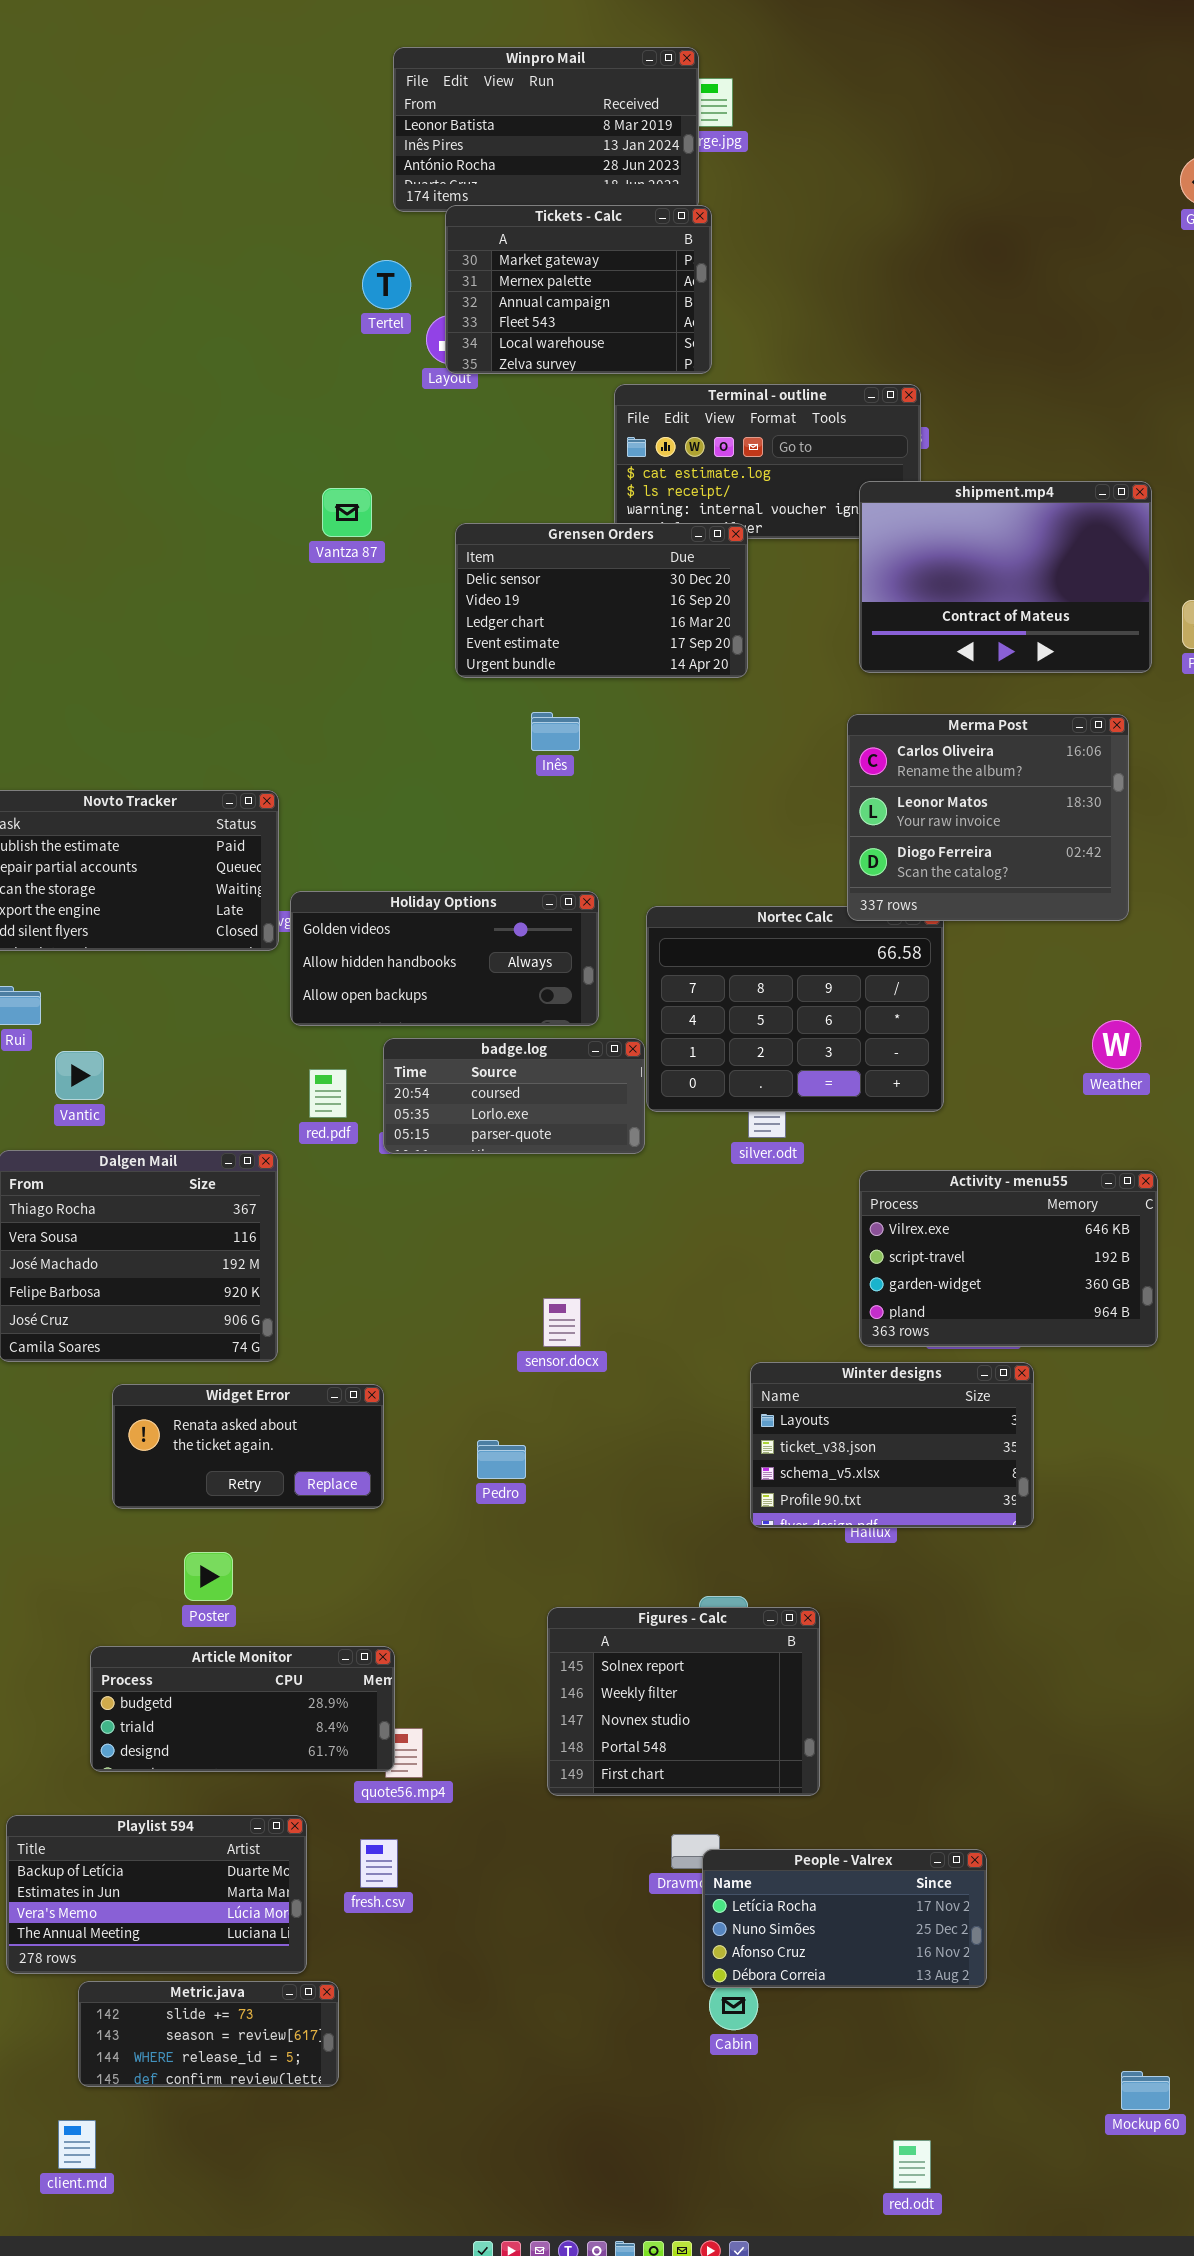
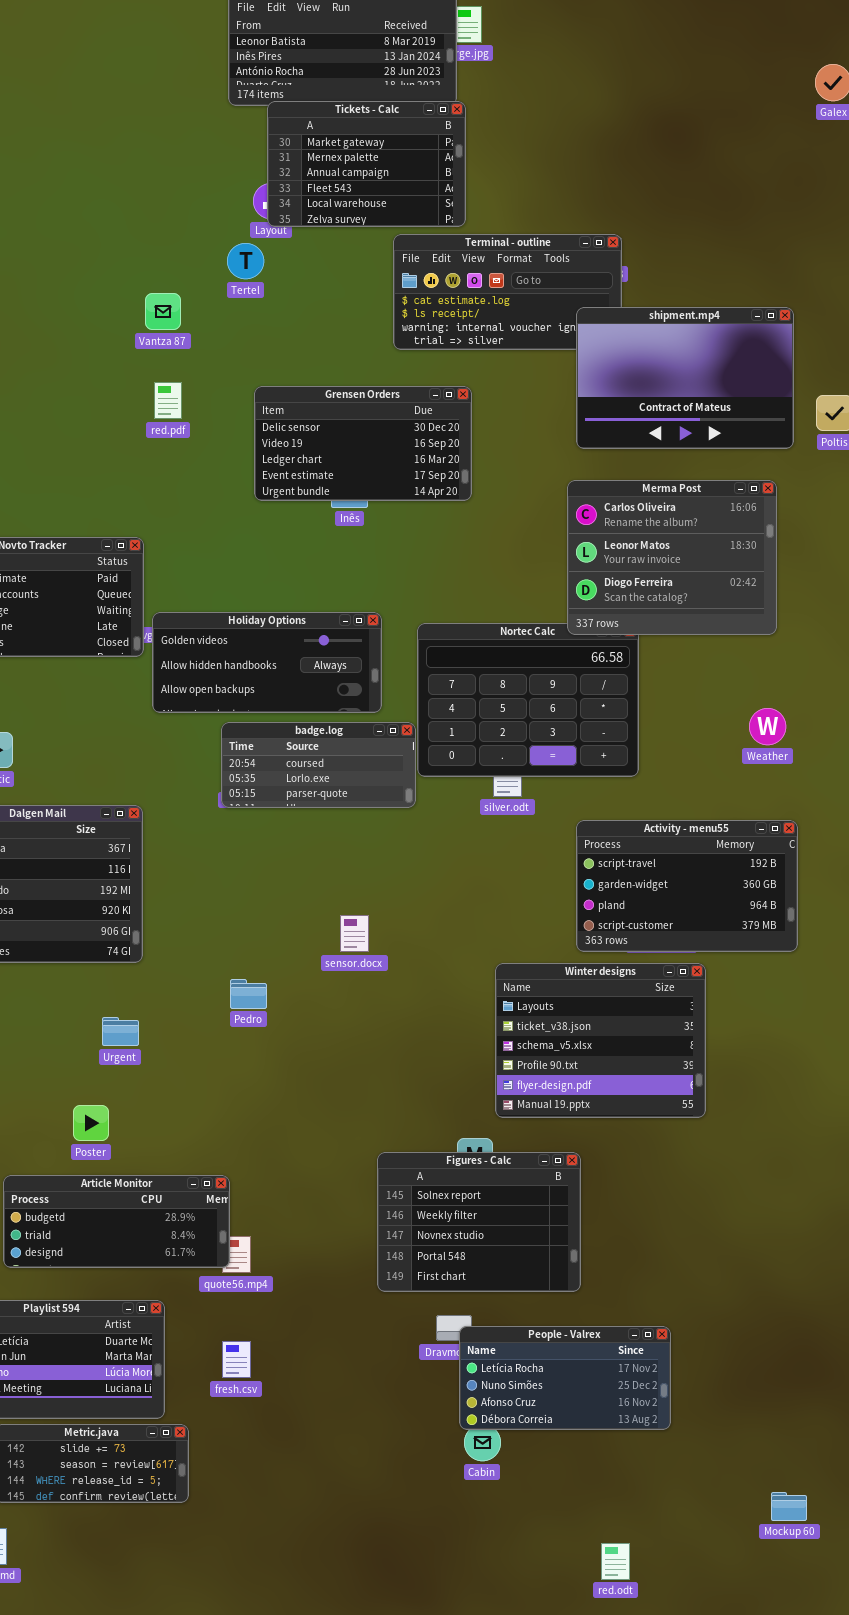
Tertel: [362,260,411,309] -> [227,243,264,279], moved
Vantza 87: [322,488,372,537] -> [145,293,181,330], moved
Grensen Orders: [455,523,748,678] -> [254,386,472,501], moved
red.pdf: [309,1069,347,1118] -> [154,382,182,419], moved
Activity - menu55: [859,1170,1158,1347] -> [576,820,798,952], scrolled down 1 row
Winter designs: [750,1362,1034,1528] -> [495,963,706,1118], resized
Widget Error: [112,1384,384,1509] -> none, closed
Pedro: [477,1440,526,1479] -> [230,979,267,1009], moved
Figures - Calc: [547,1607,820,1796] -> [377,1152,581,1292], moved
fresh.csv: [360,1839,398,1888] -> [222,1341,251,1378], moved

